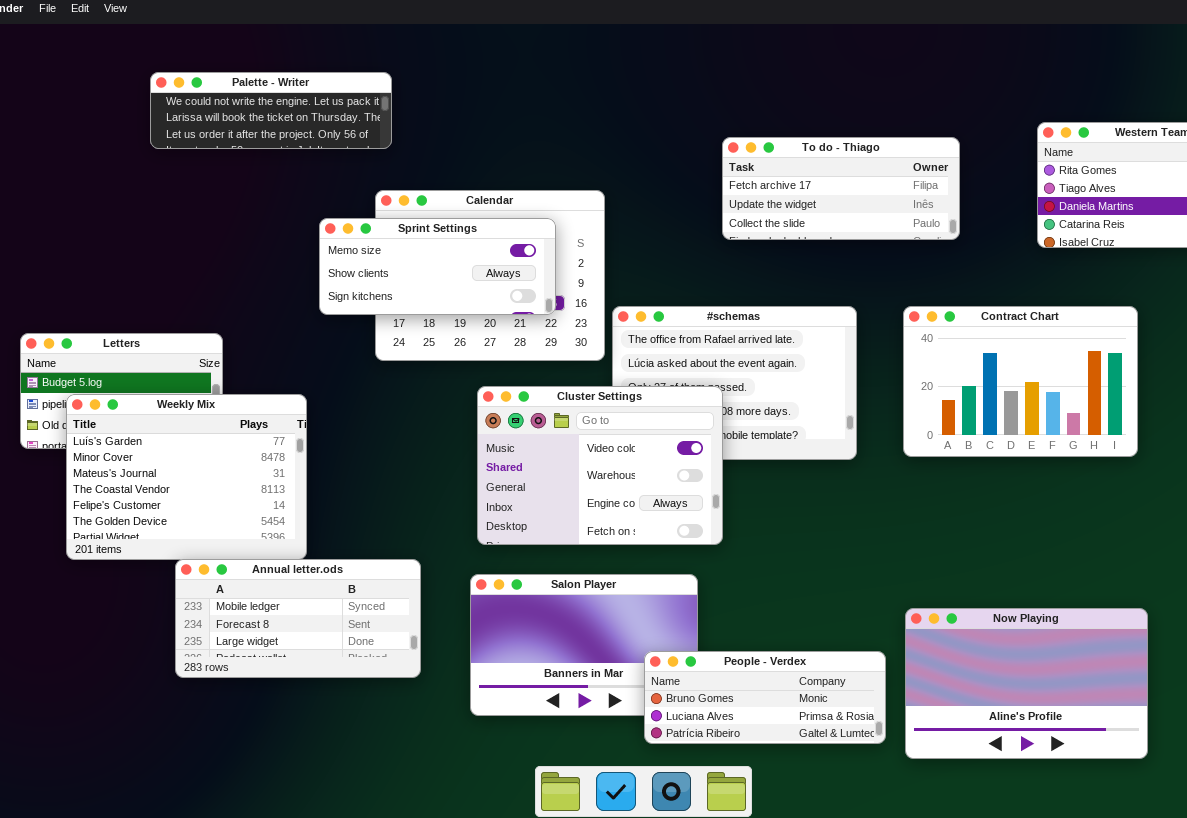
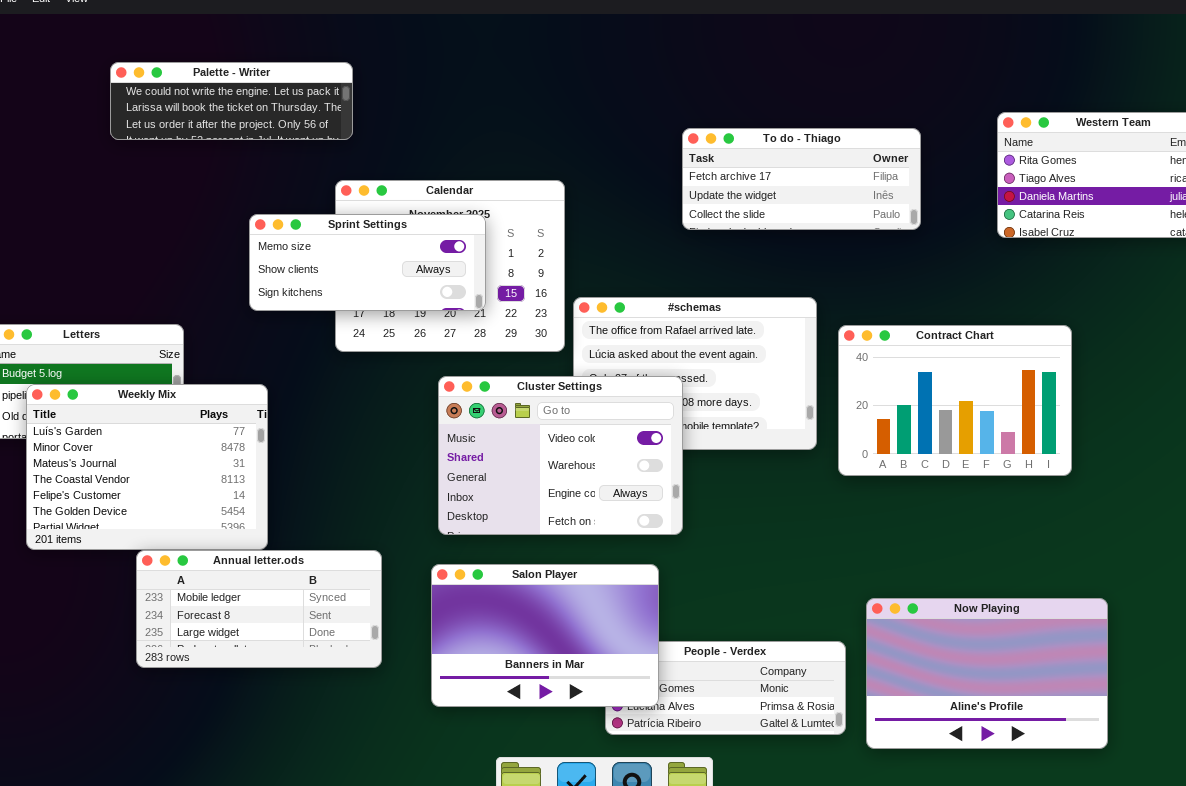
Sprint Settings: [319,218,556,315] -> [249,214,486,311], moved
Contract Chart: [903,306,1138,457] -> [838,325,1072,476], moved
Salon Player: [470,574,698,716] -> [431,564,659,707], raised

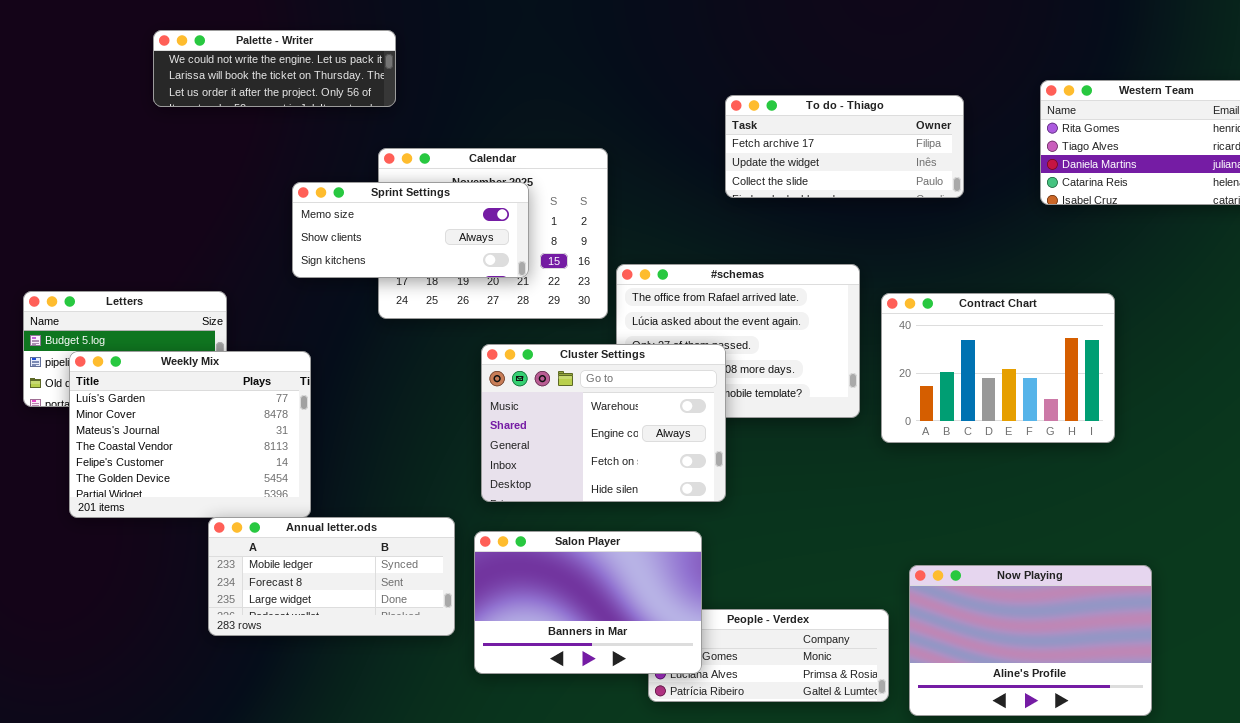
Cluster Settings: [438,376,683,535] -> [481,344,726,502], scrolled down 1 row
Annual letter.ods: [136,550,382,668] -> [208,517,455,636], moved

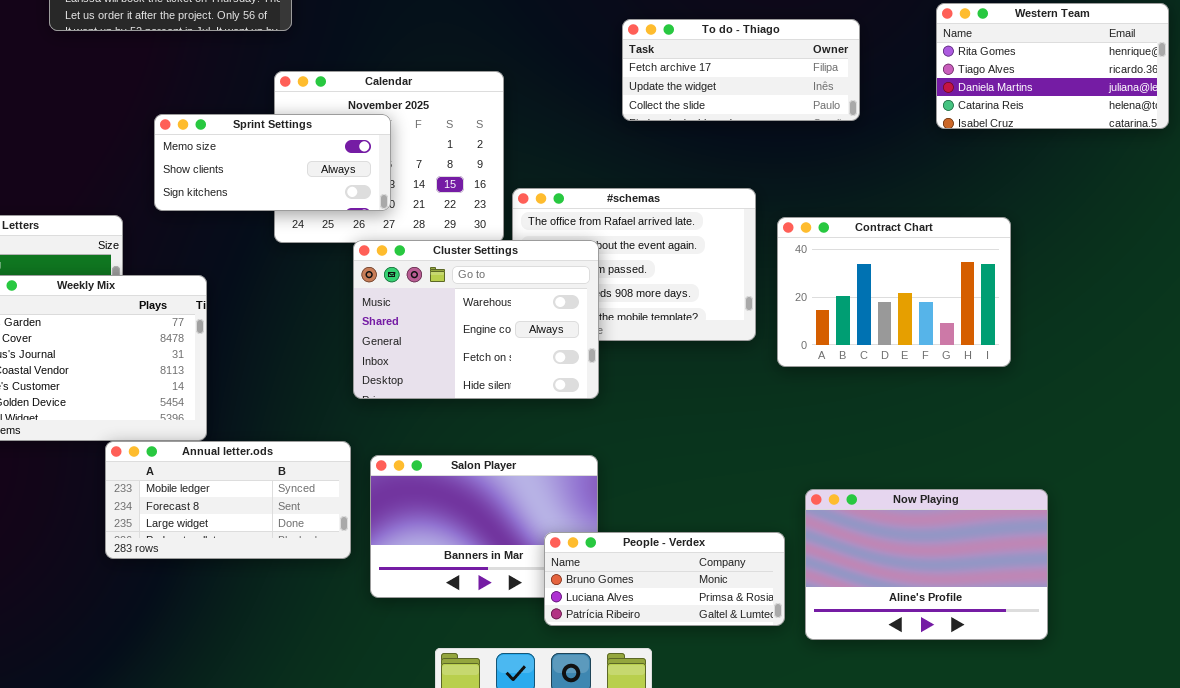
Sprint Settings: [292,182,529,278] -> [154,114,391,211], moved
Cluster Settings: [481,344,726,502] -> [353,240,599,399], moved
People - Verdex: [648,609,889,702] -> [544,532,785,626], raised

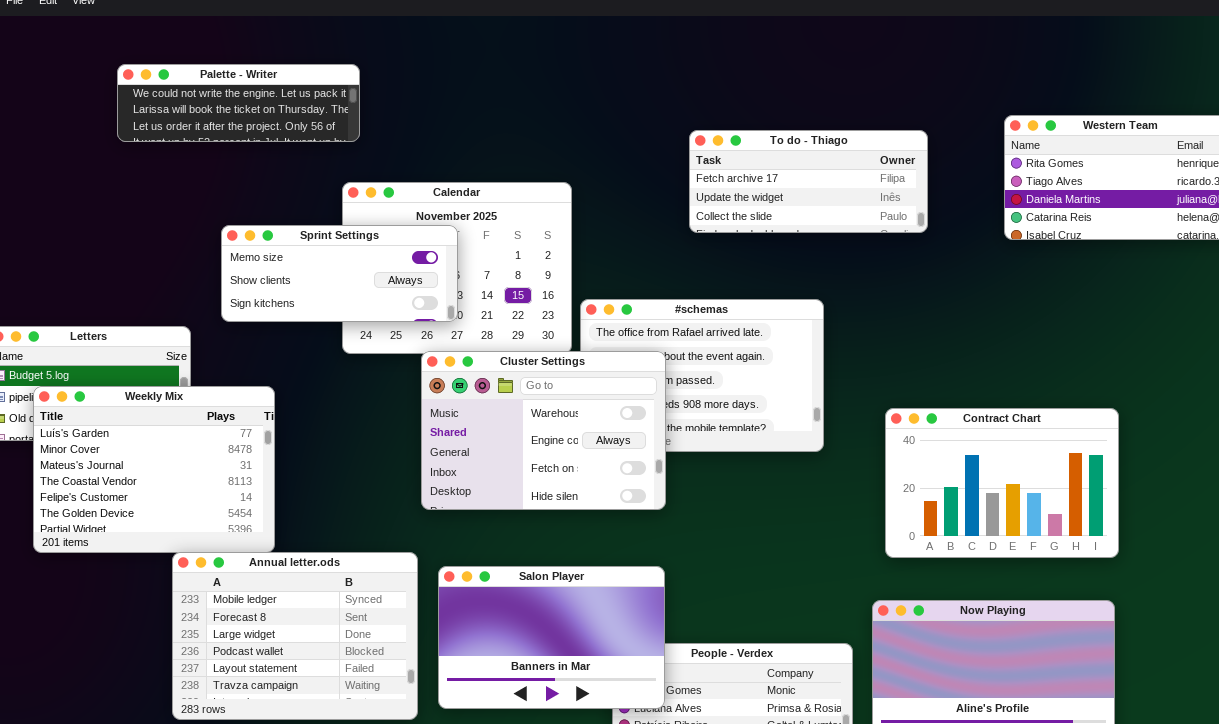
Contract Chart: [777,217,1011,367] -> [885,408,1119,558], moved
Annual letter.ods: [105,441,351,559] -> [172,552,418,720], resized
Salon Player: [370,455,598,598] -> [438,566,665,709], raised

